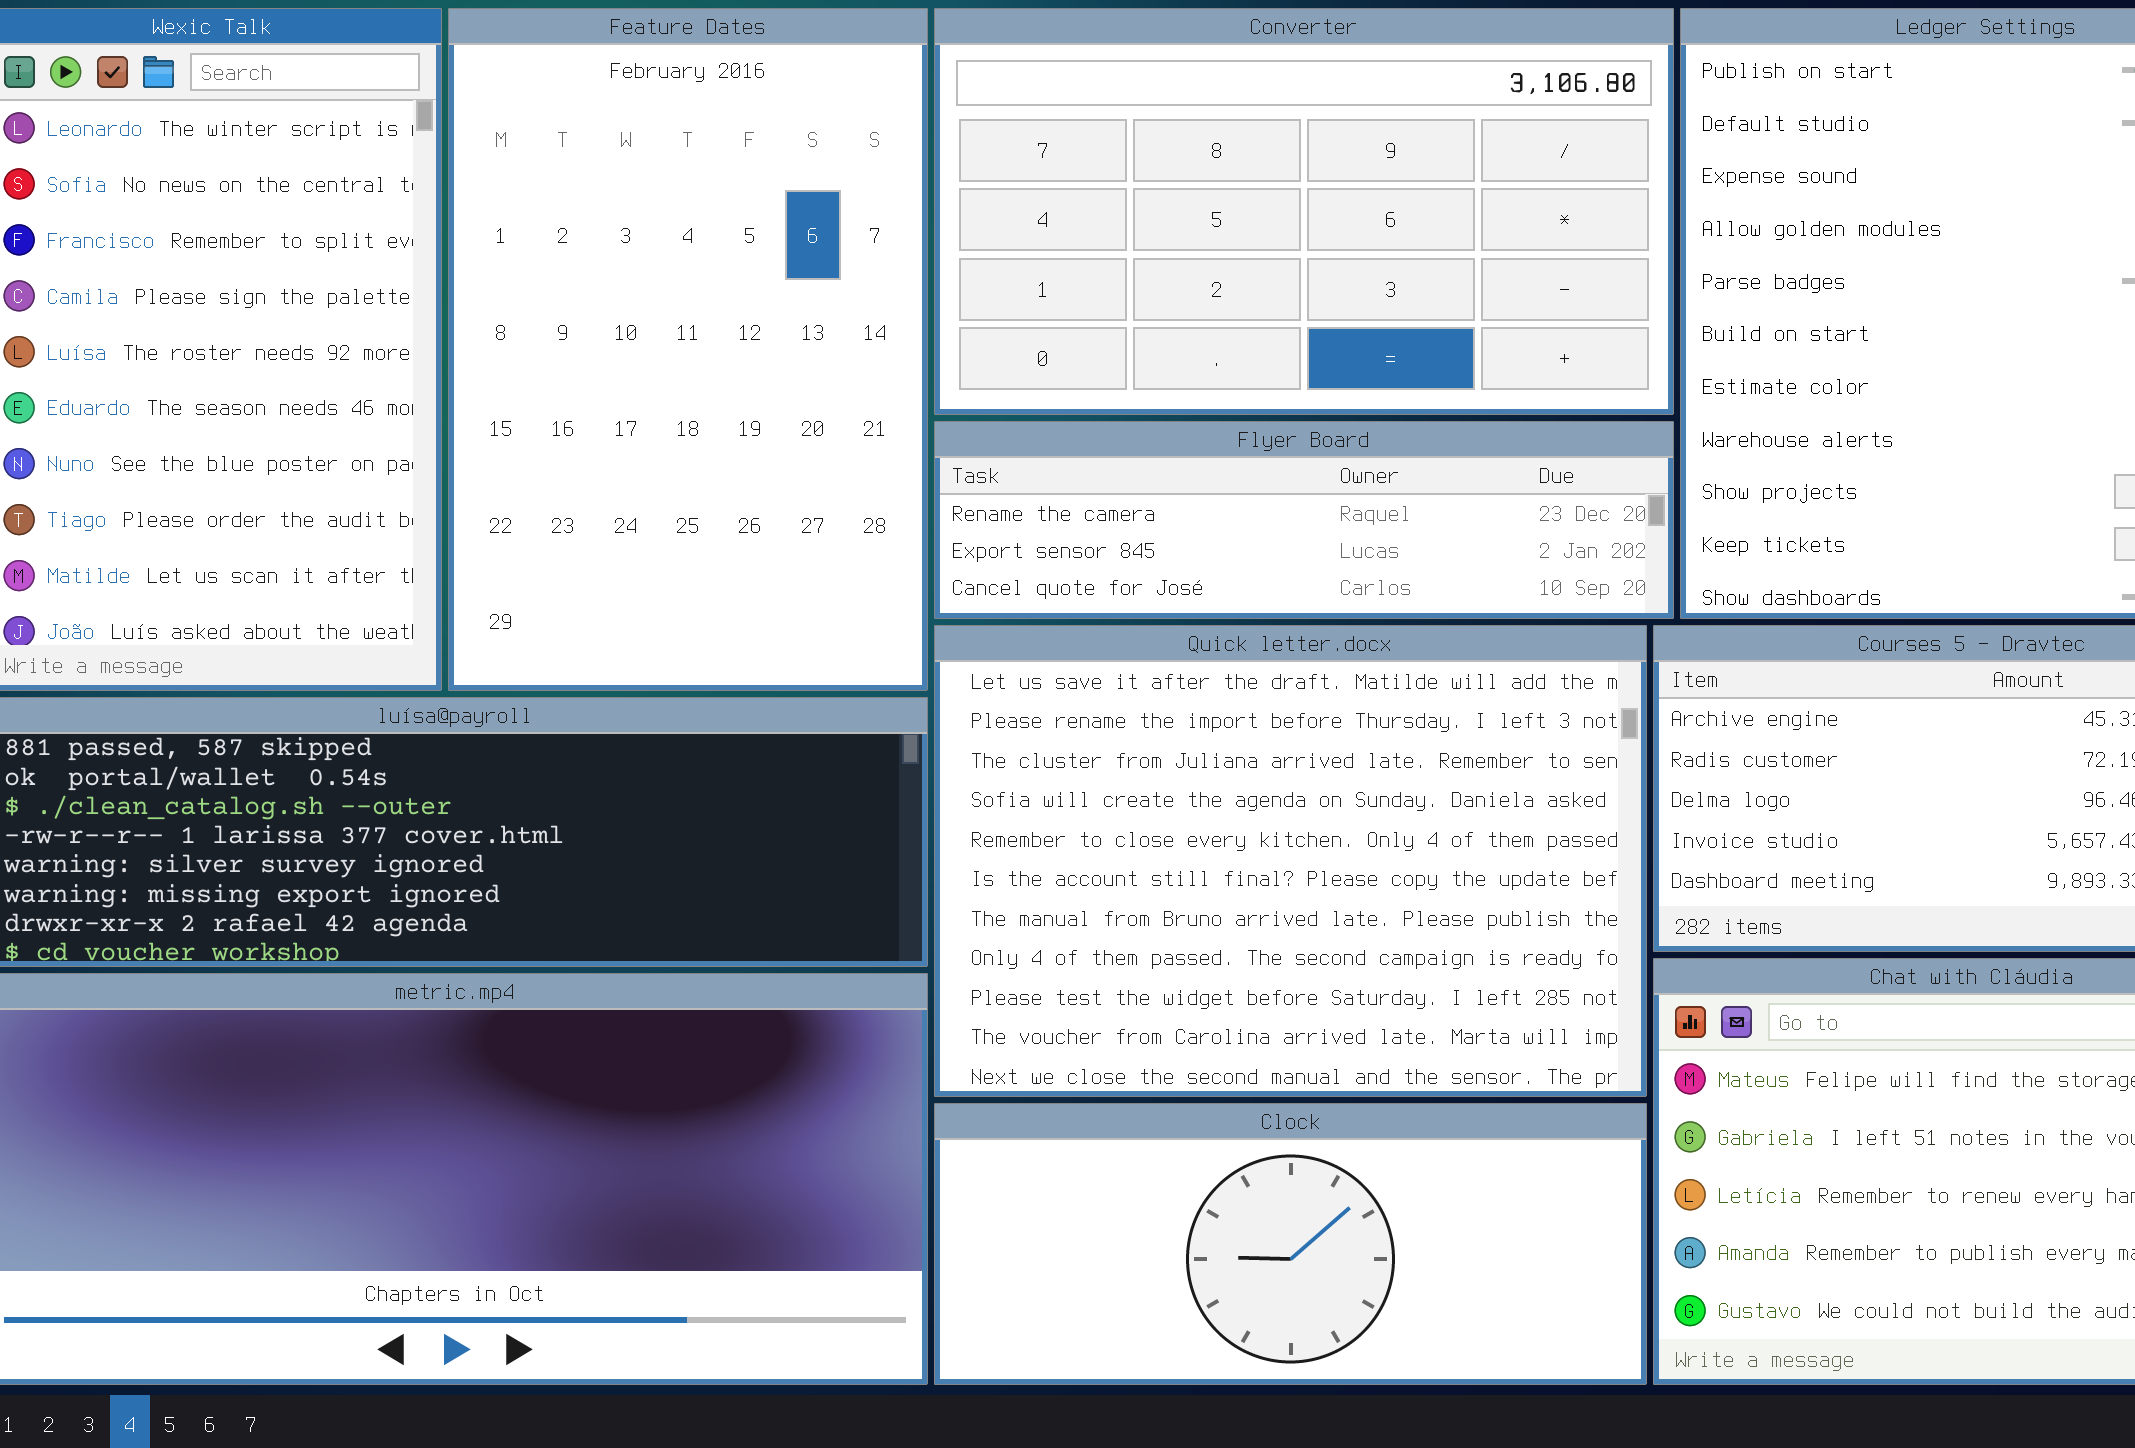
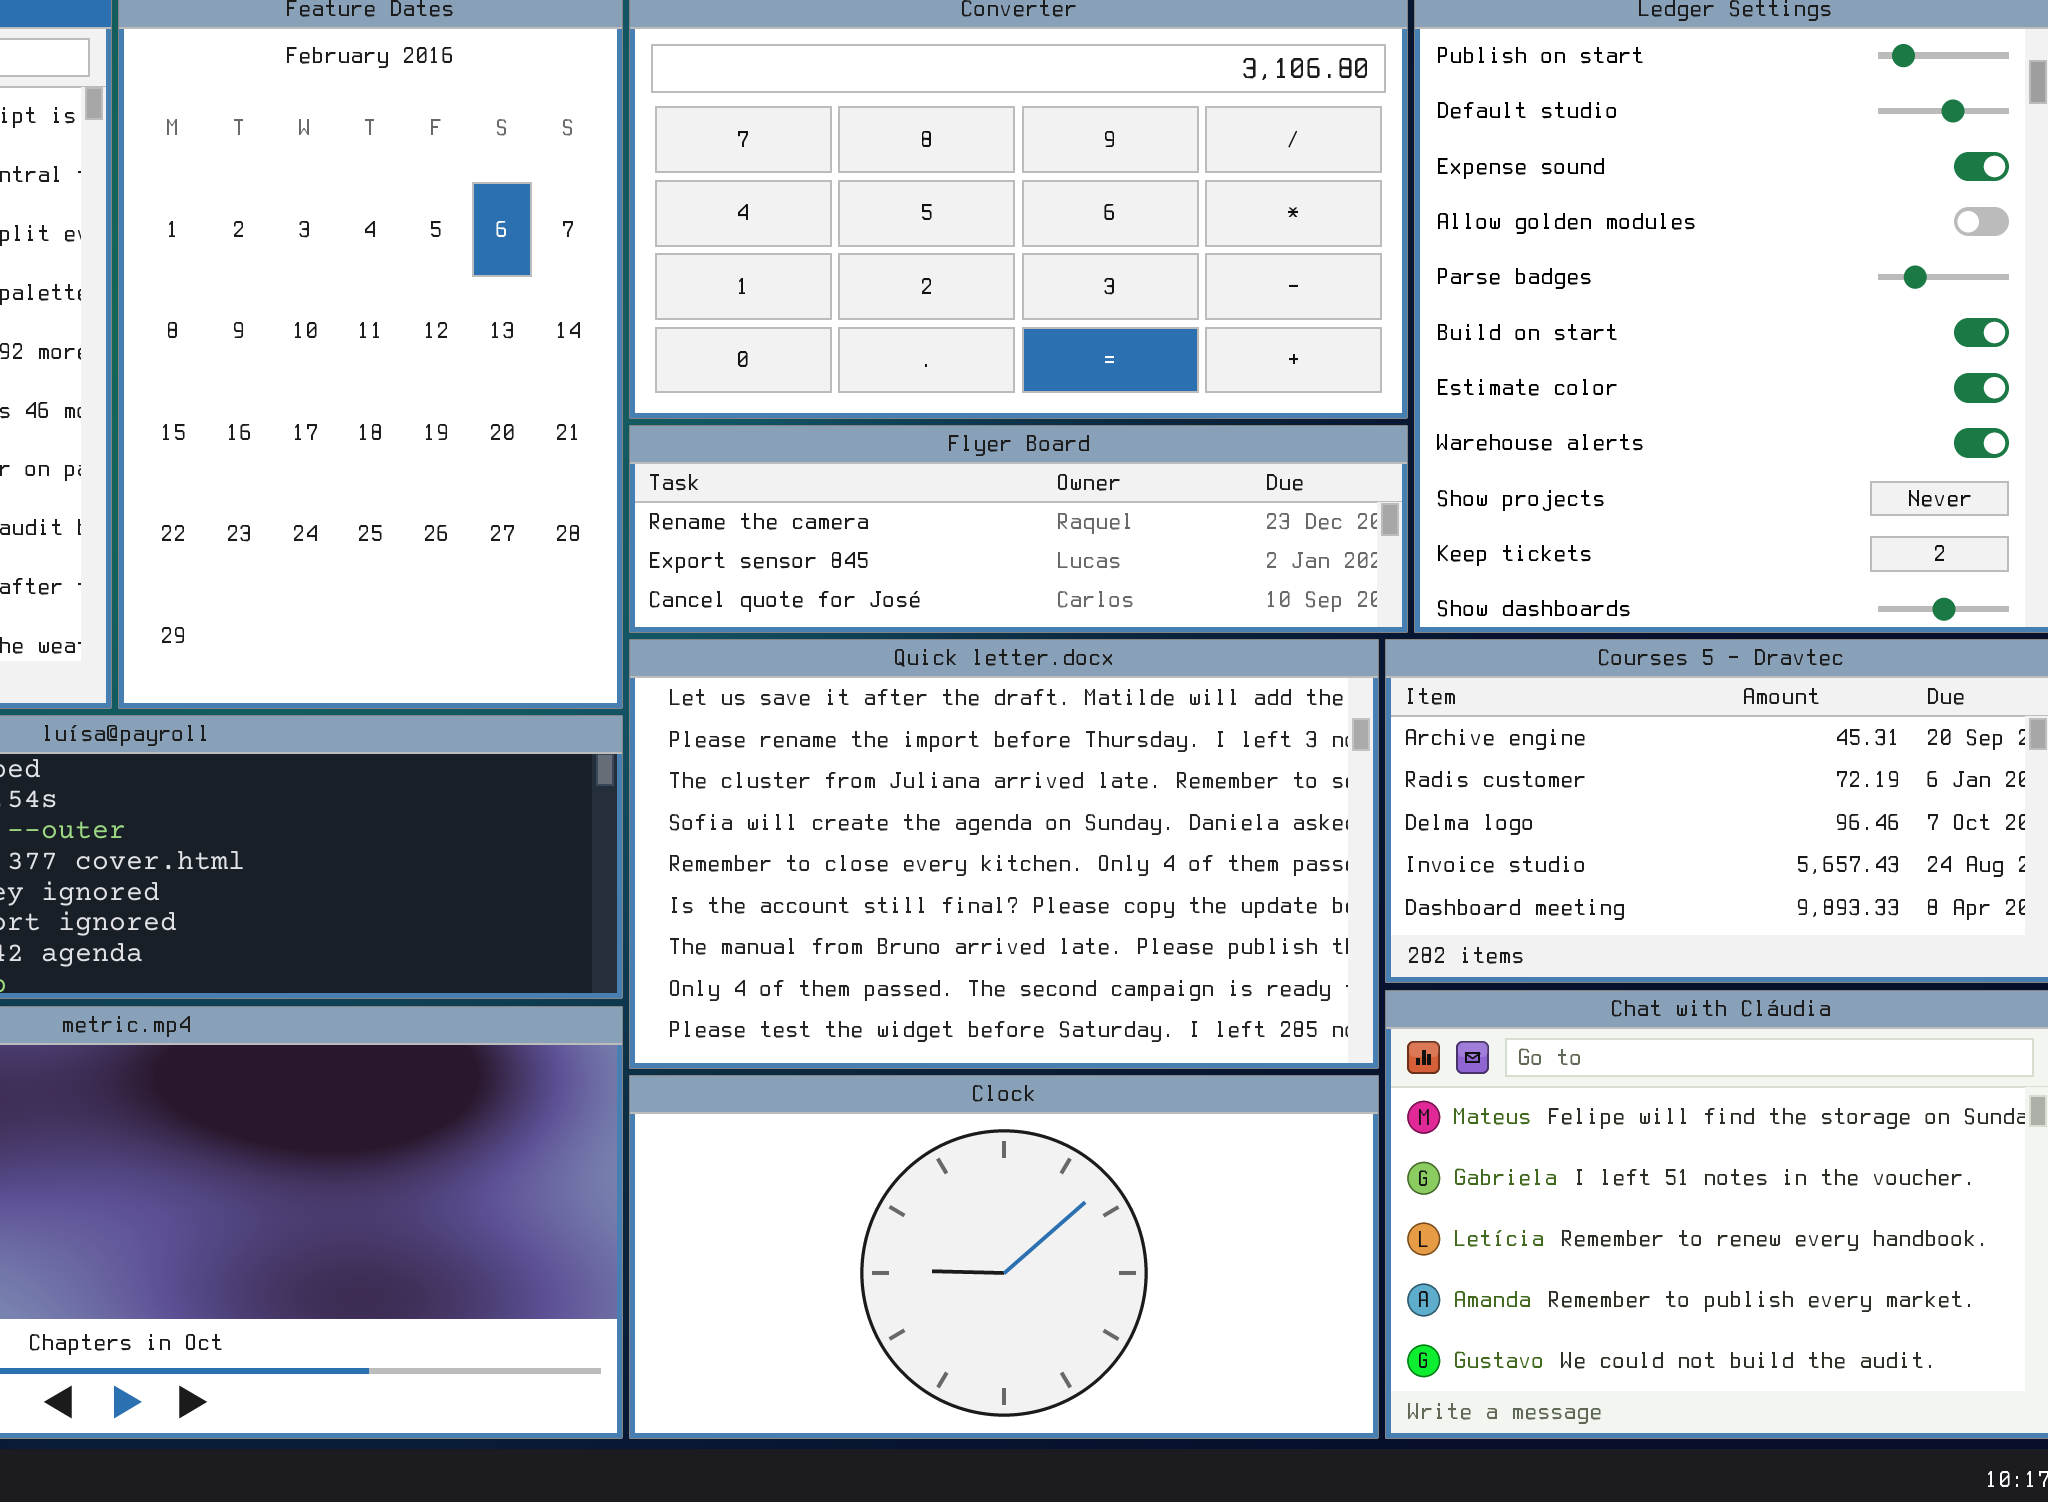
Quick letter.docx: [934,625,1647,1097] -> [629,639,1379,1069], resized
Clock: [934,1103,1647,1385] -> [629,1075,1379,1439], resized

